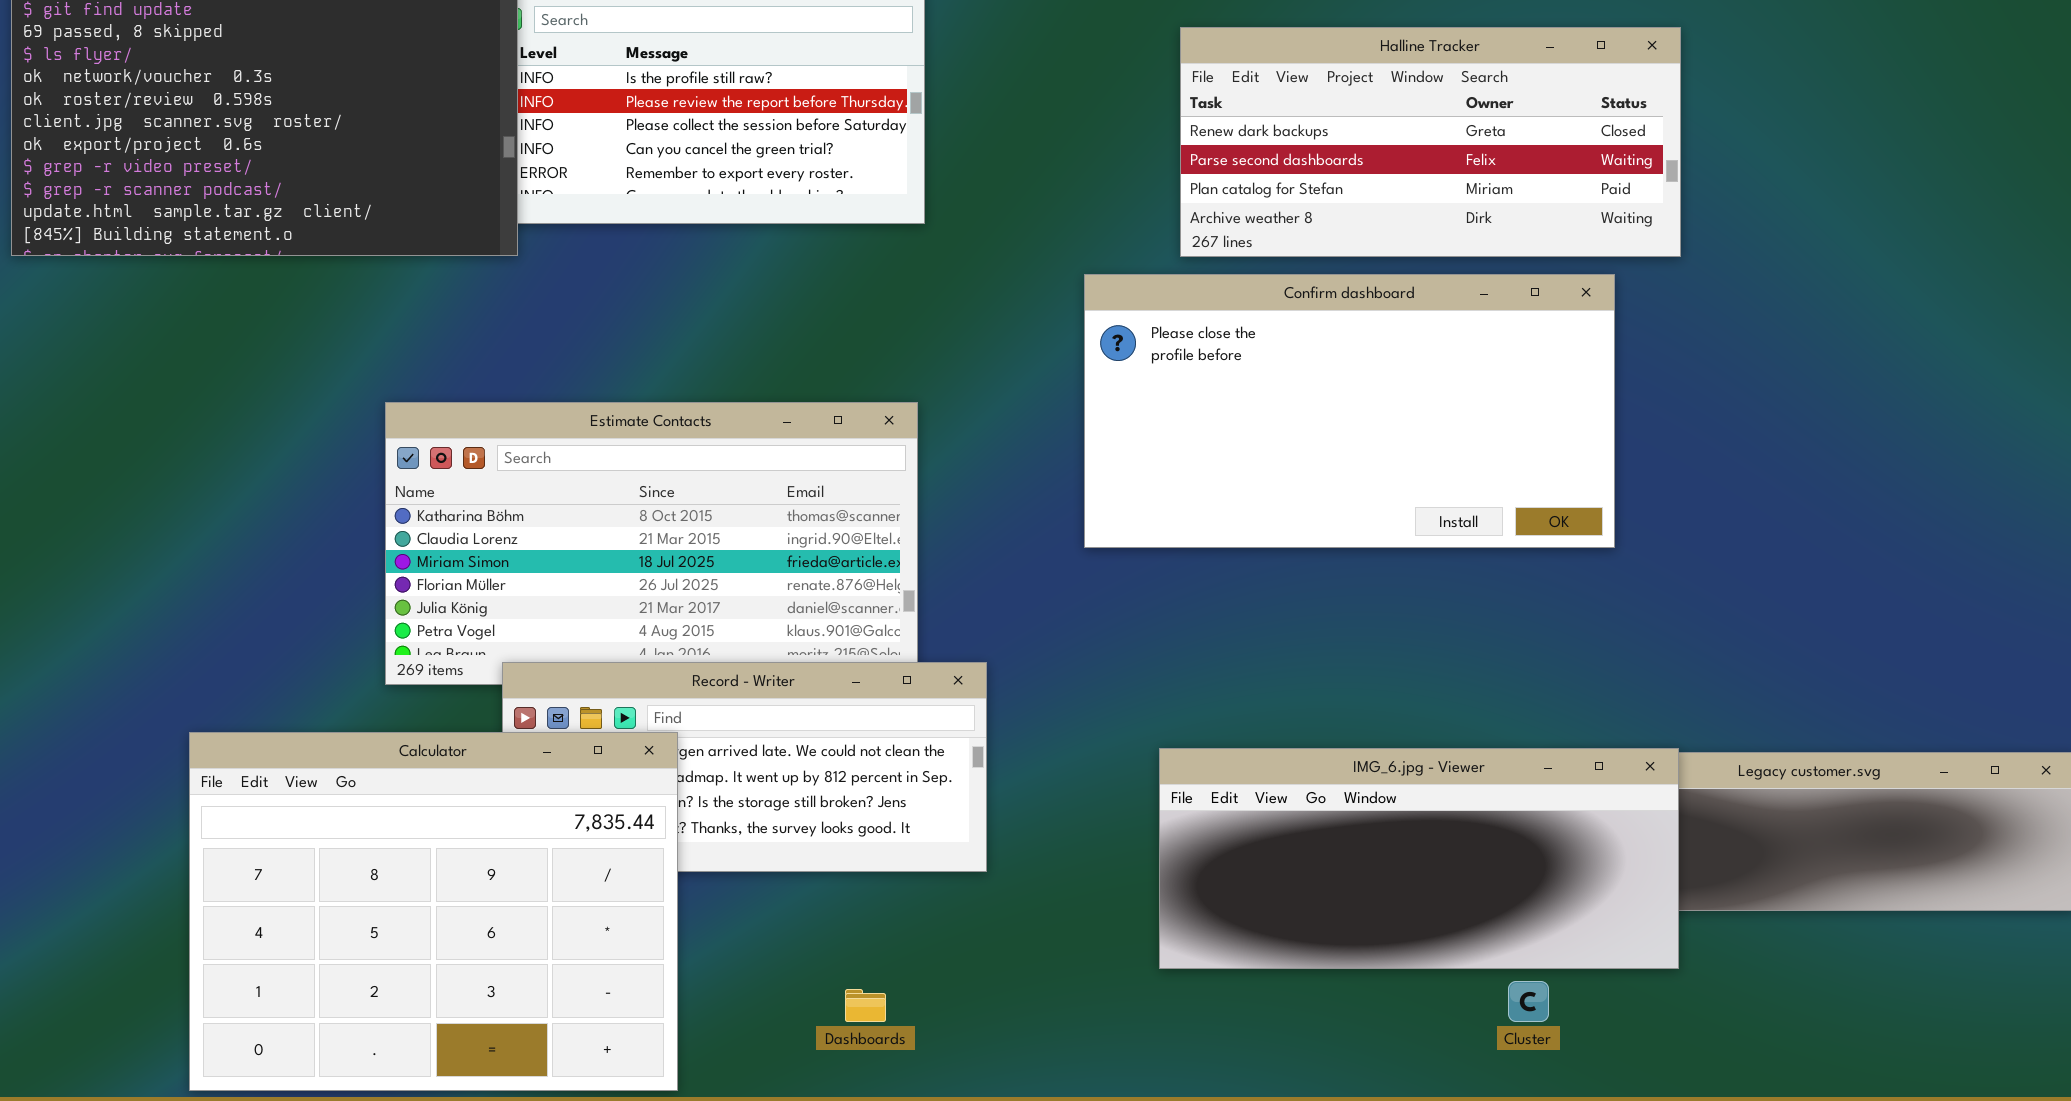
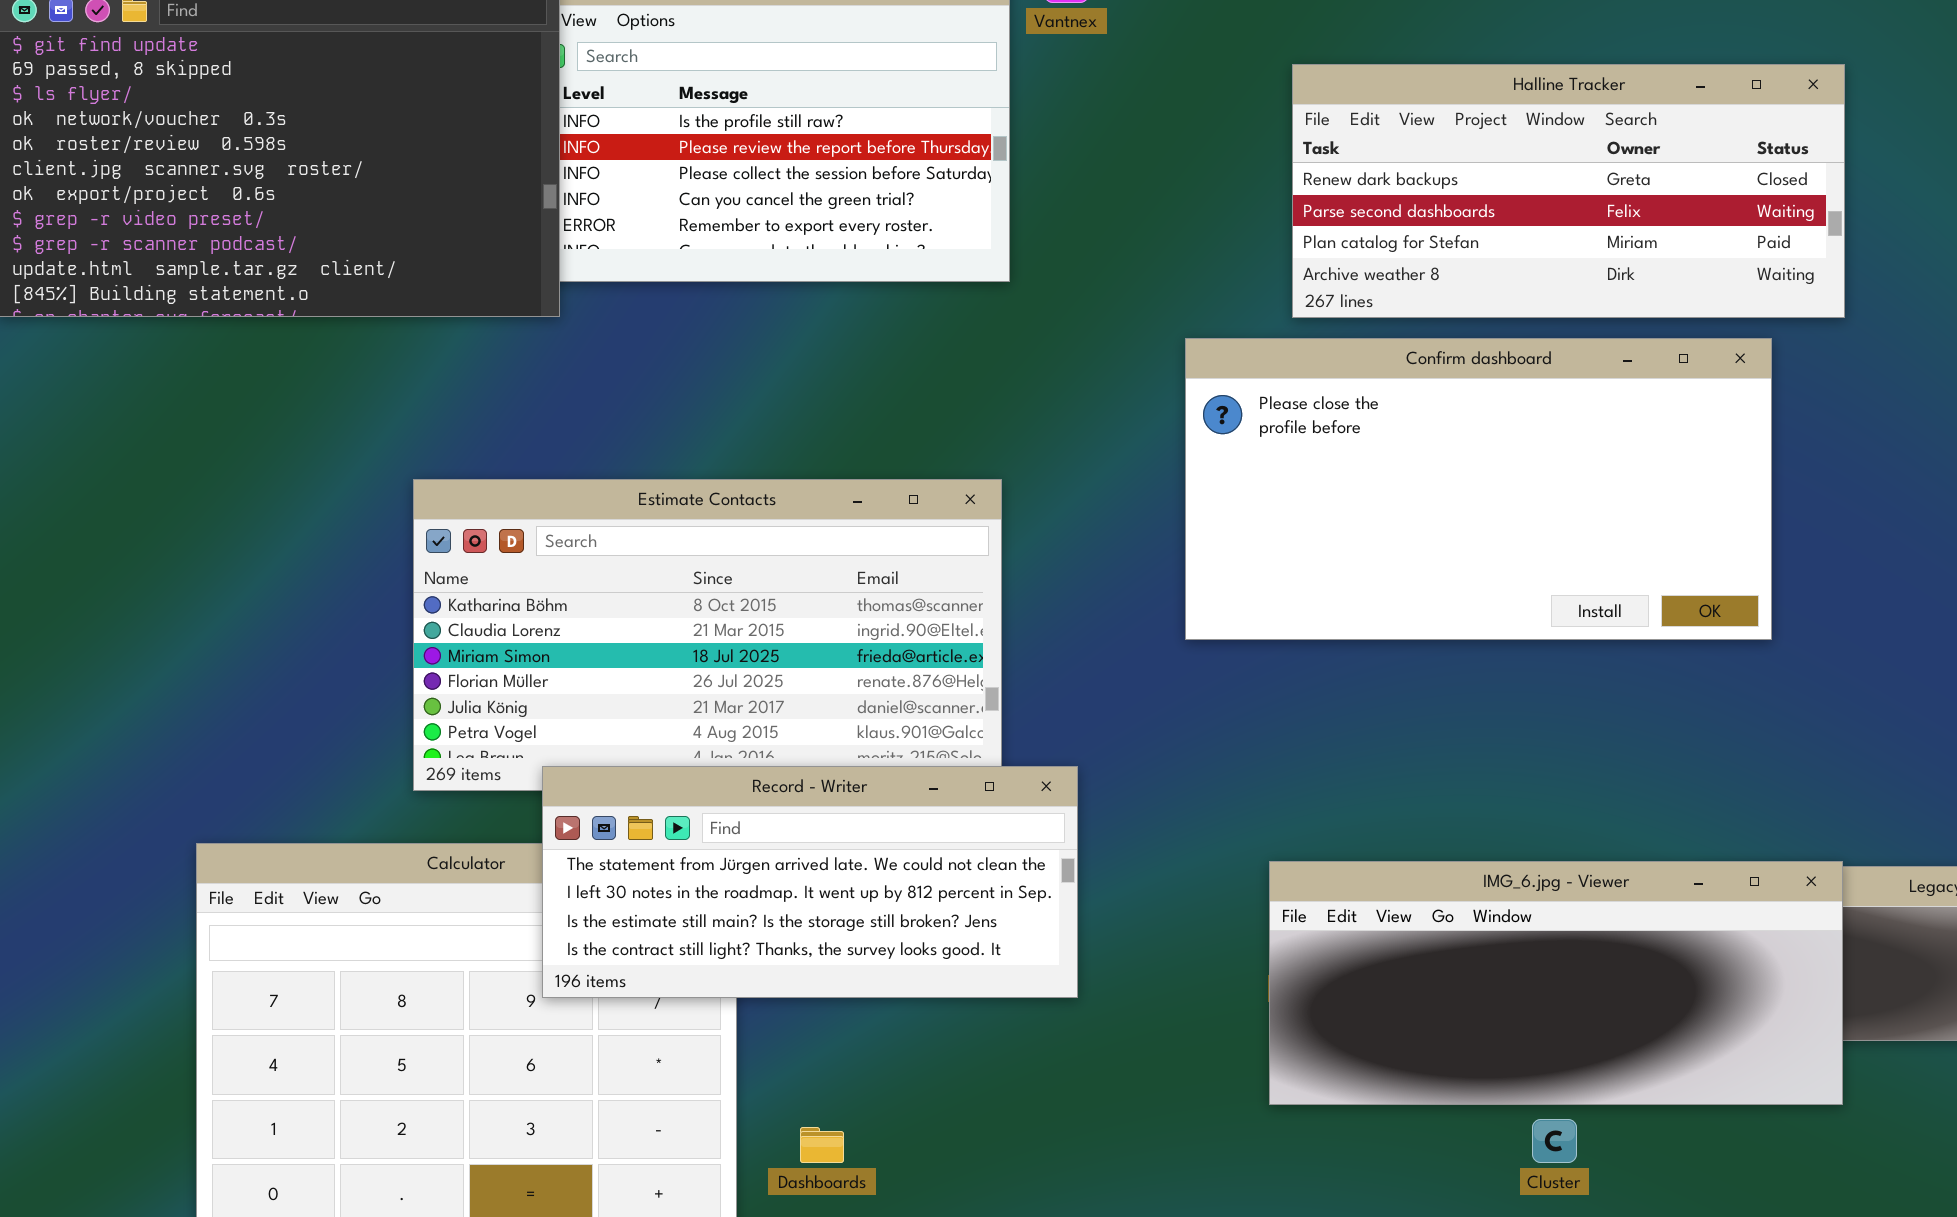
Record - Writer: [502,662,987,872] -> [542,766,1078,998], raised
Cluster: [1508,981,1549,1022] -> [1532,1119,1577,1163], moved
Dashboards: [845,989,886,1022] -> [800,1127,844,1163], moved

